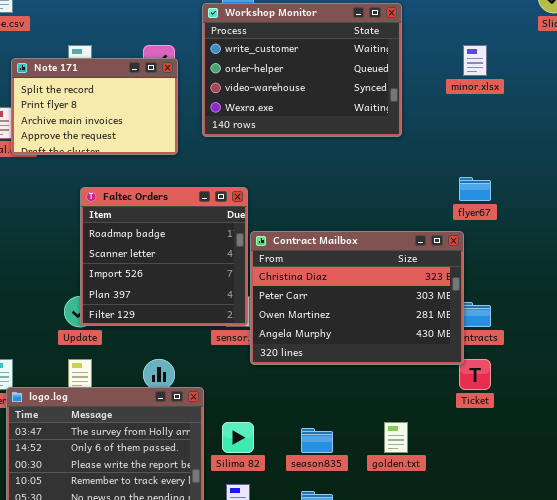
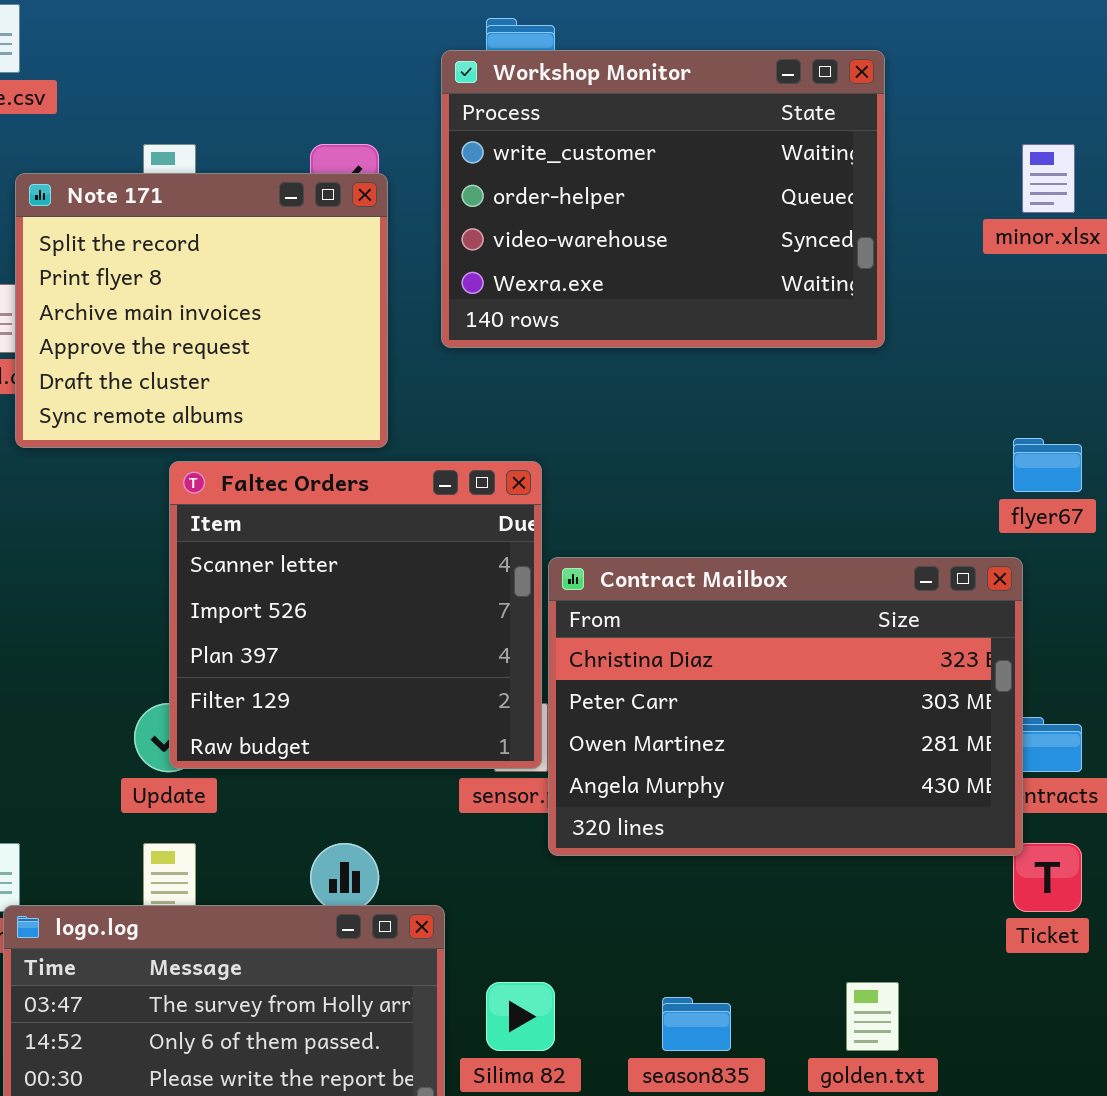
Note 171: [11,58,178,155] -> [15,173,388,448], resized
Faltec Orders: [80,187,248,326] -> [169,461,542,769], scrolled down 1 row

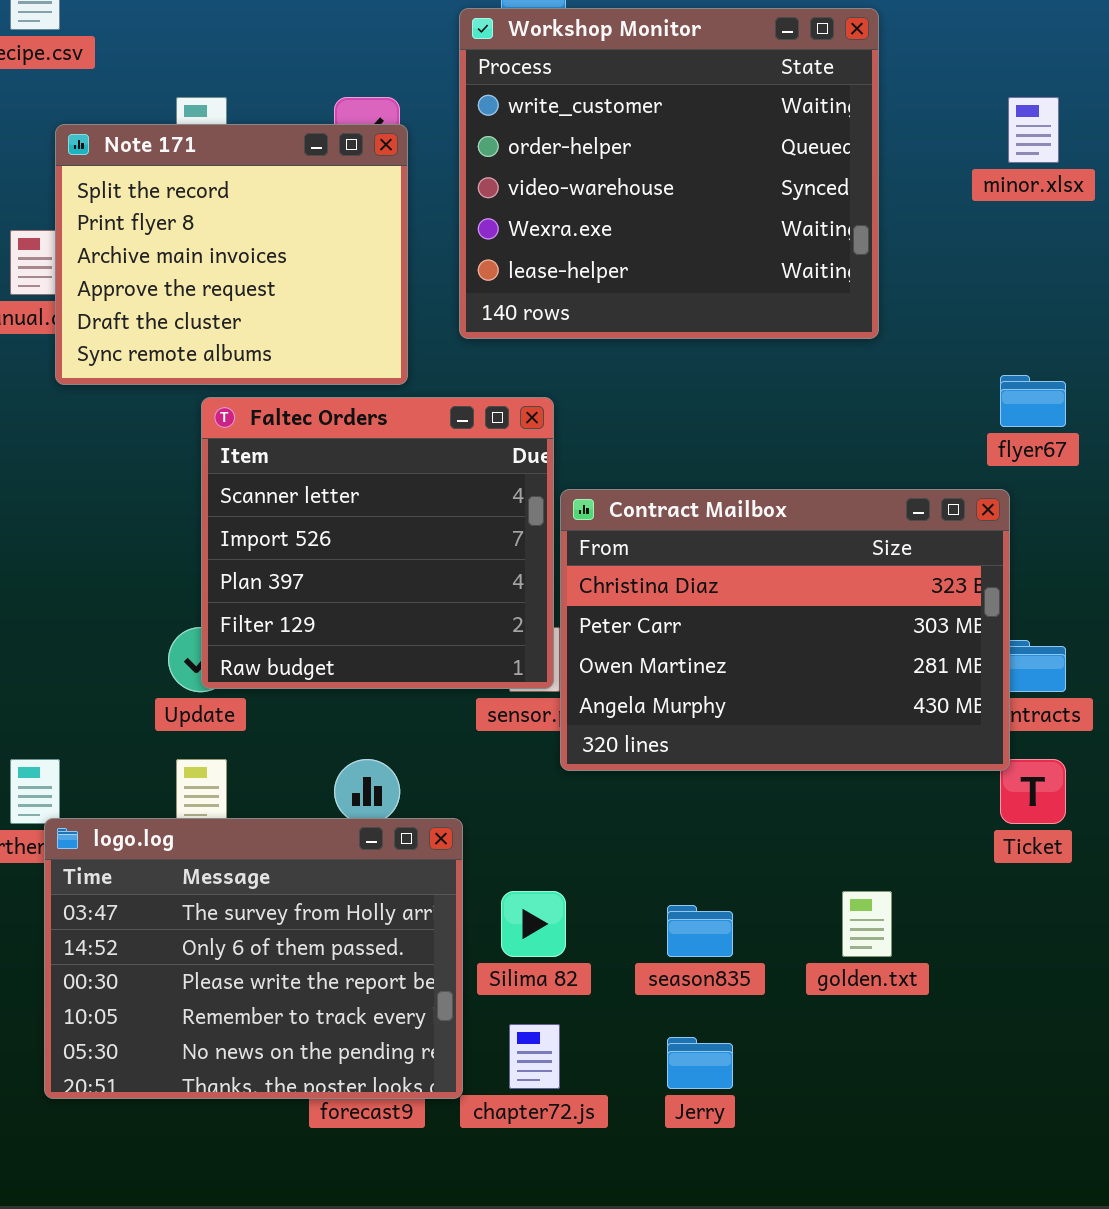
Workshop Monitor: [441,50,885,348] -> [459,8,879,339], resized

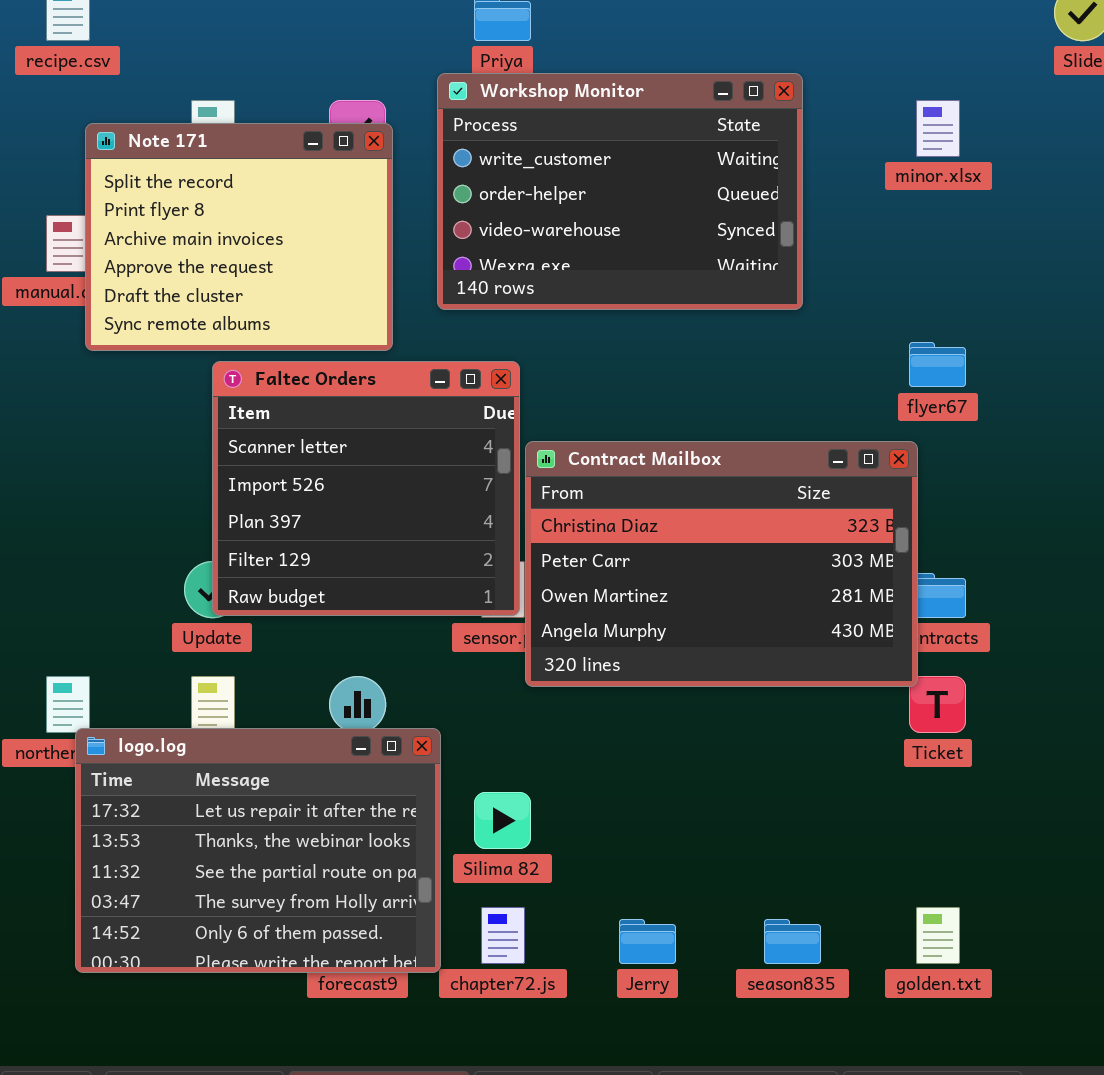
Workshop Monitor: [459,8,879,339] -> [437,73,803,310], resized
logo.log: [44,818,463,1099] -> [75,728,441,973], scrolled up 3 rows
golden.txt: [842,891,892,957] -> [916,907,960,964], moved
season835: [667,905,733,957] -> [764,919,821,964], moved

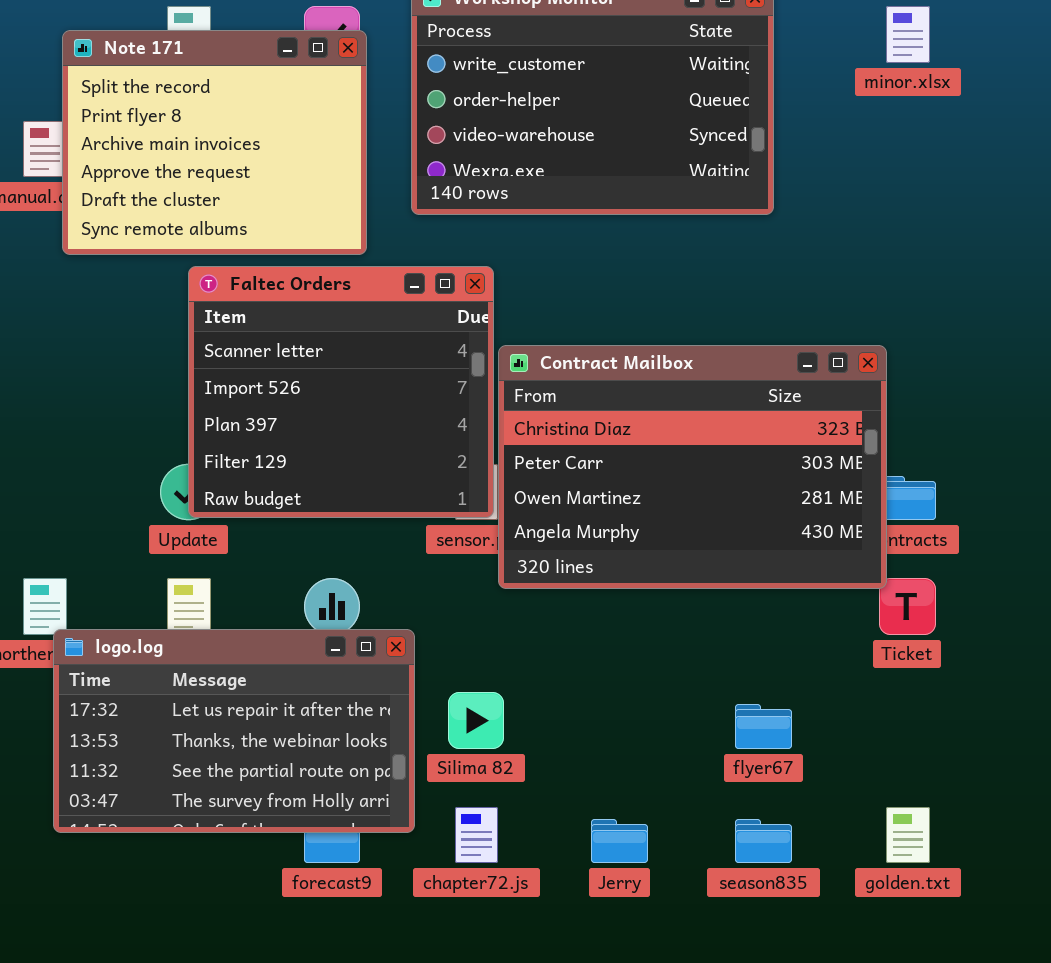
flyer67: [909,342,966,387] -> [735,704,792,749], moved
logo.log: [75,728,441,973] -> [53,629,415,833], resized

